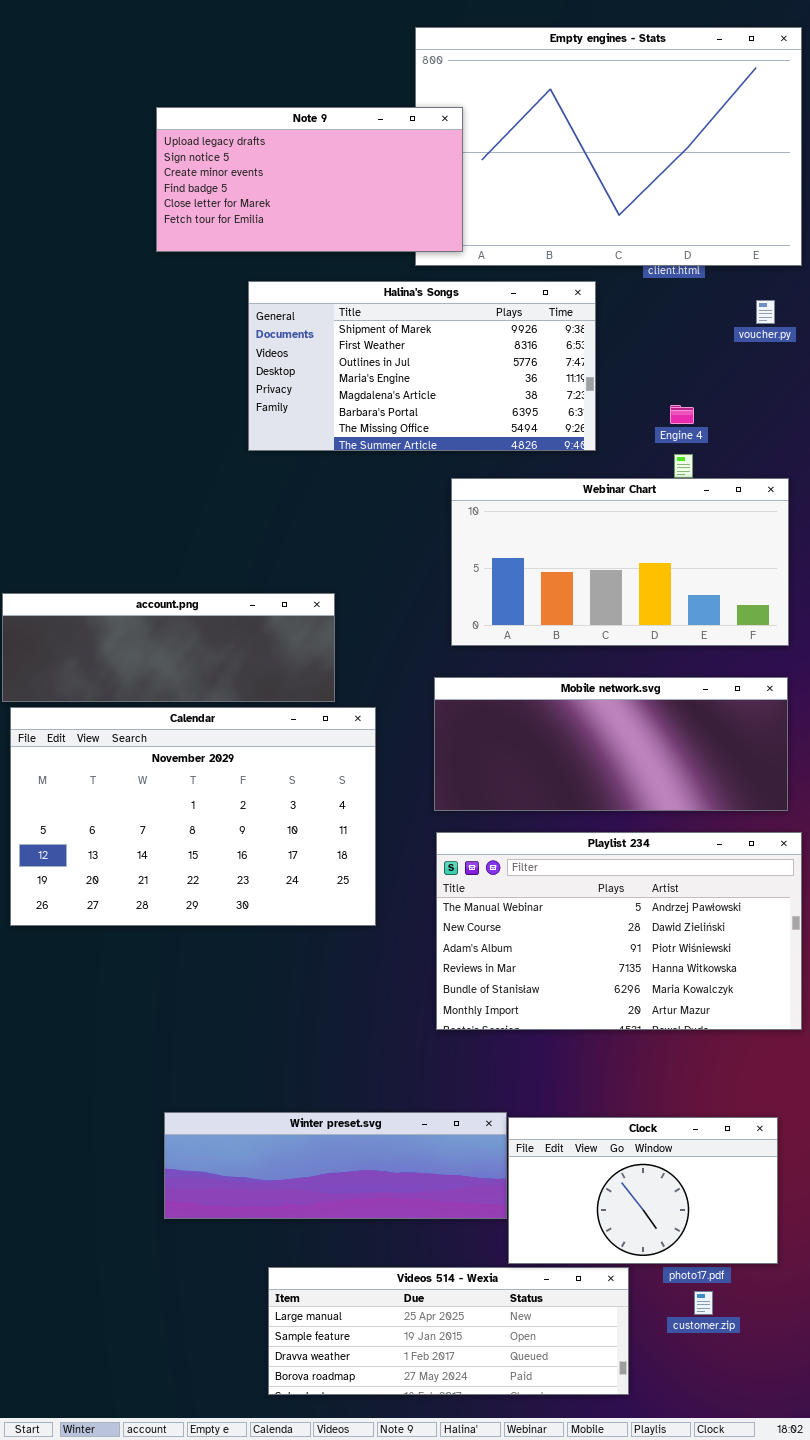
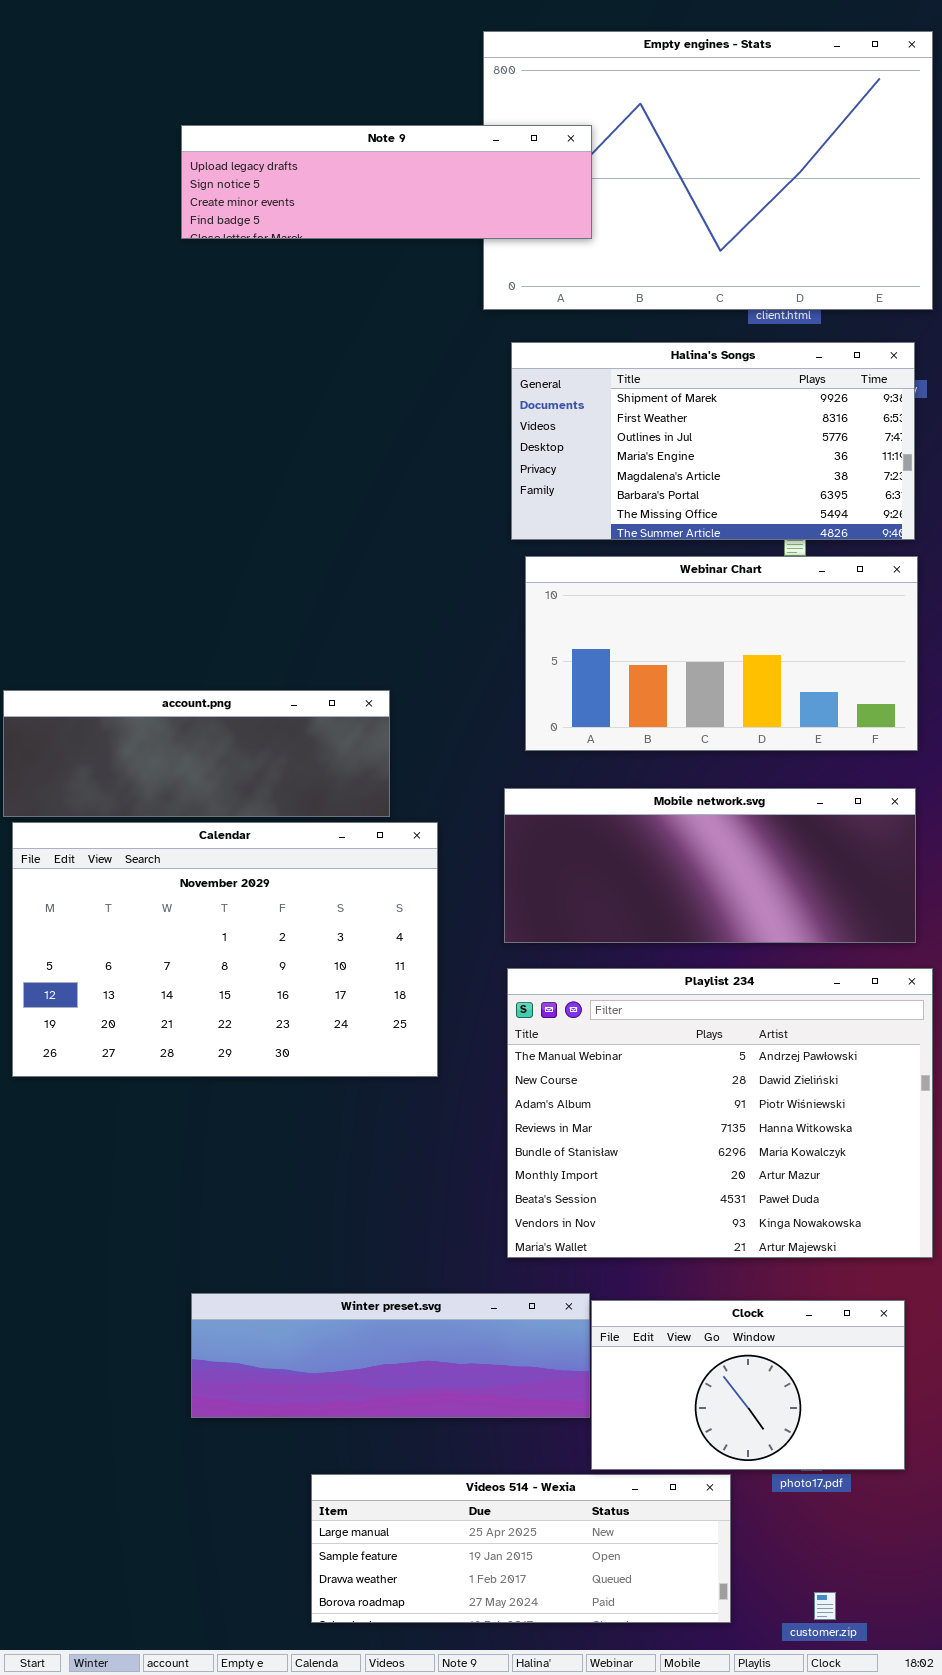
Note 9: [156,107,463,252] -> [181,125,592,239], resized
Halina's Songs: [248,281,596,451] -> [511,342,915,540], moved
Playlist 234: [436,832,802,1030] -> [507,968,933,1258], resized
customer.zip: [694,1291,713,1315] -> [814,1592,836,1620], moved

